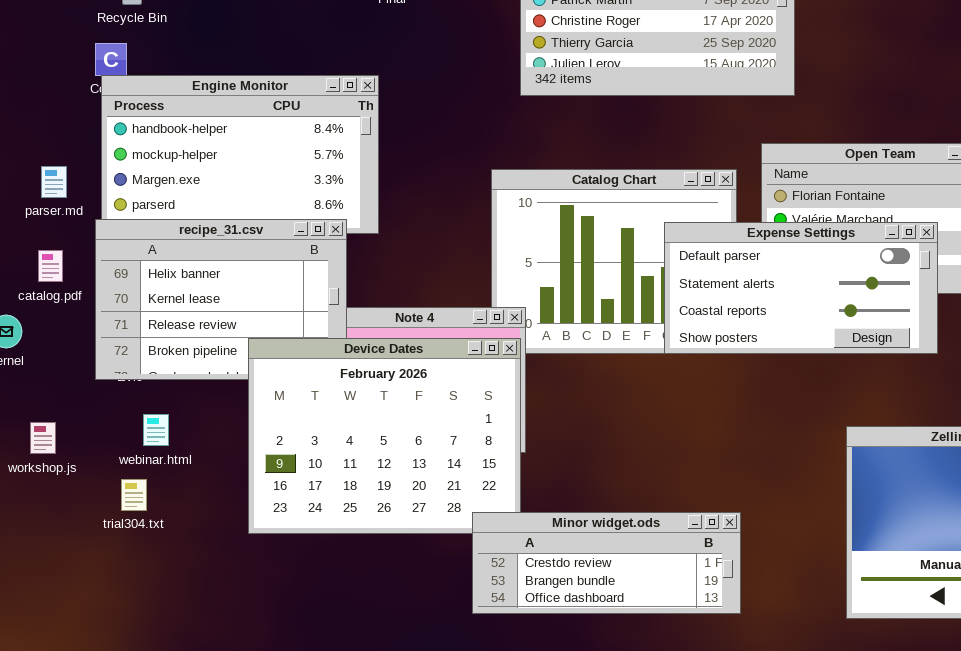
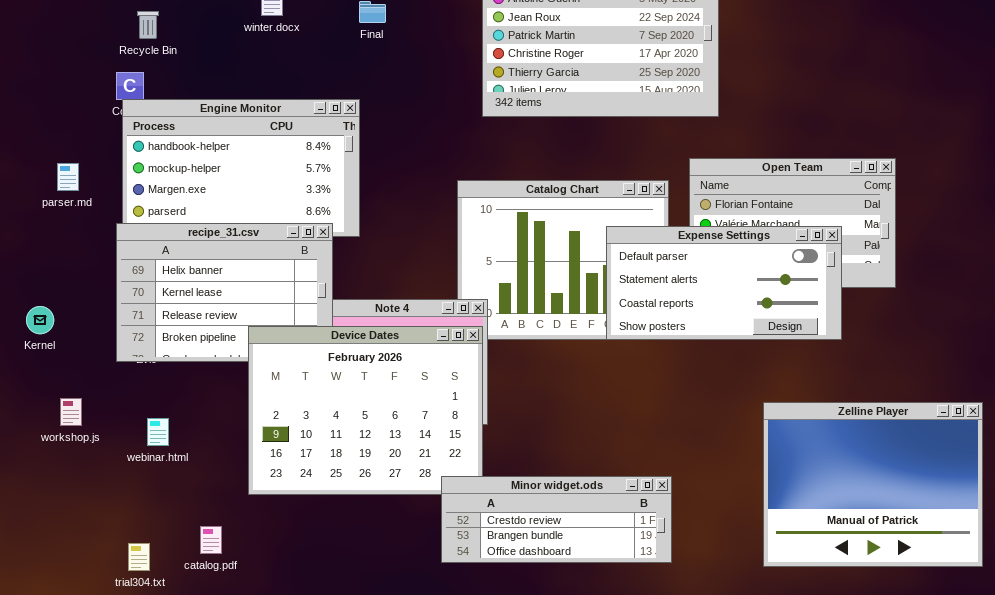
parser.md: [41,166,67,198] -> [57,163,79,191], moved
catalog.pdf: [38,250,63,282] -> [200,526,222,554], moved
webinar.html: [143,414,169,446] -> [147,418,169,446], moved
trial304.txt: [121,479,147,511] -> [128,543,150,571], moved

